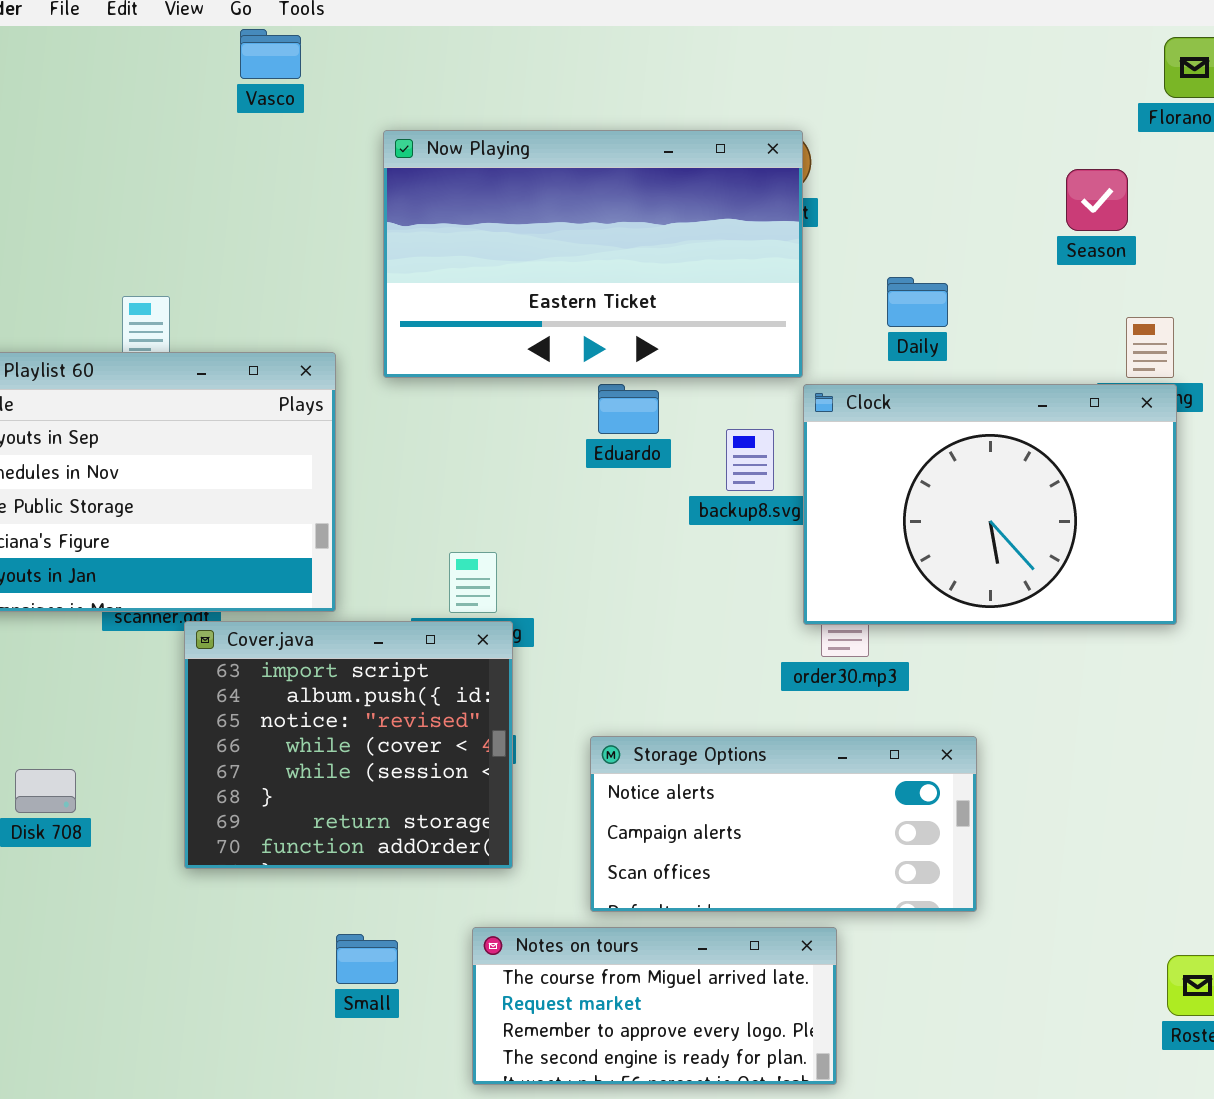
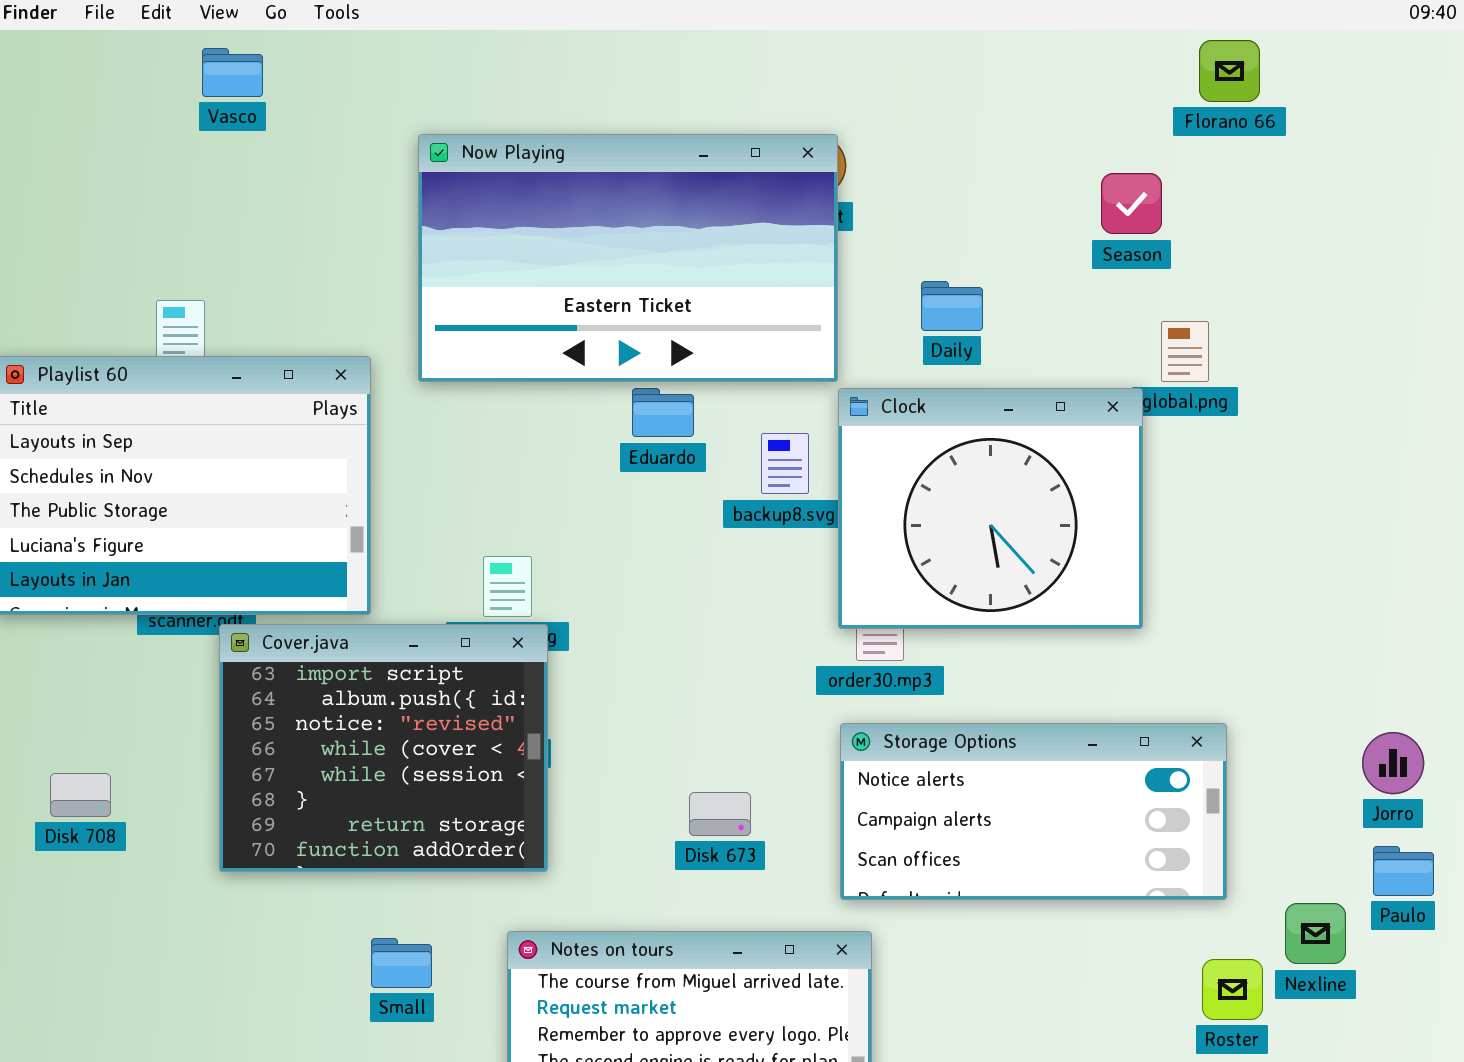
Vasco: [240,29,301,79] -> [202,48,263,97], moved
Clock: [803,384,1177,625] -> [838,388,1143,629], resized
Storage Options: [590,736,977,912] -> [840,723,1227,900], moved

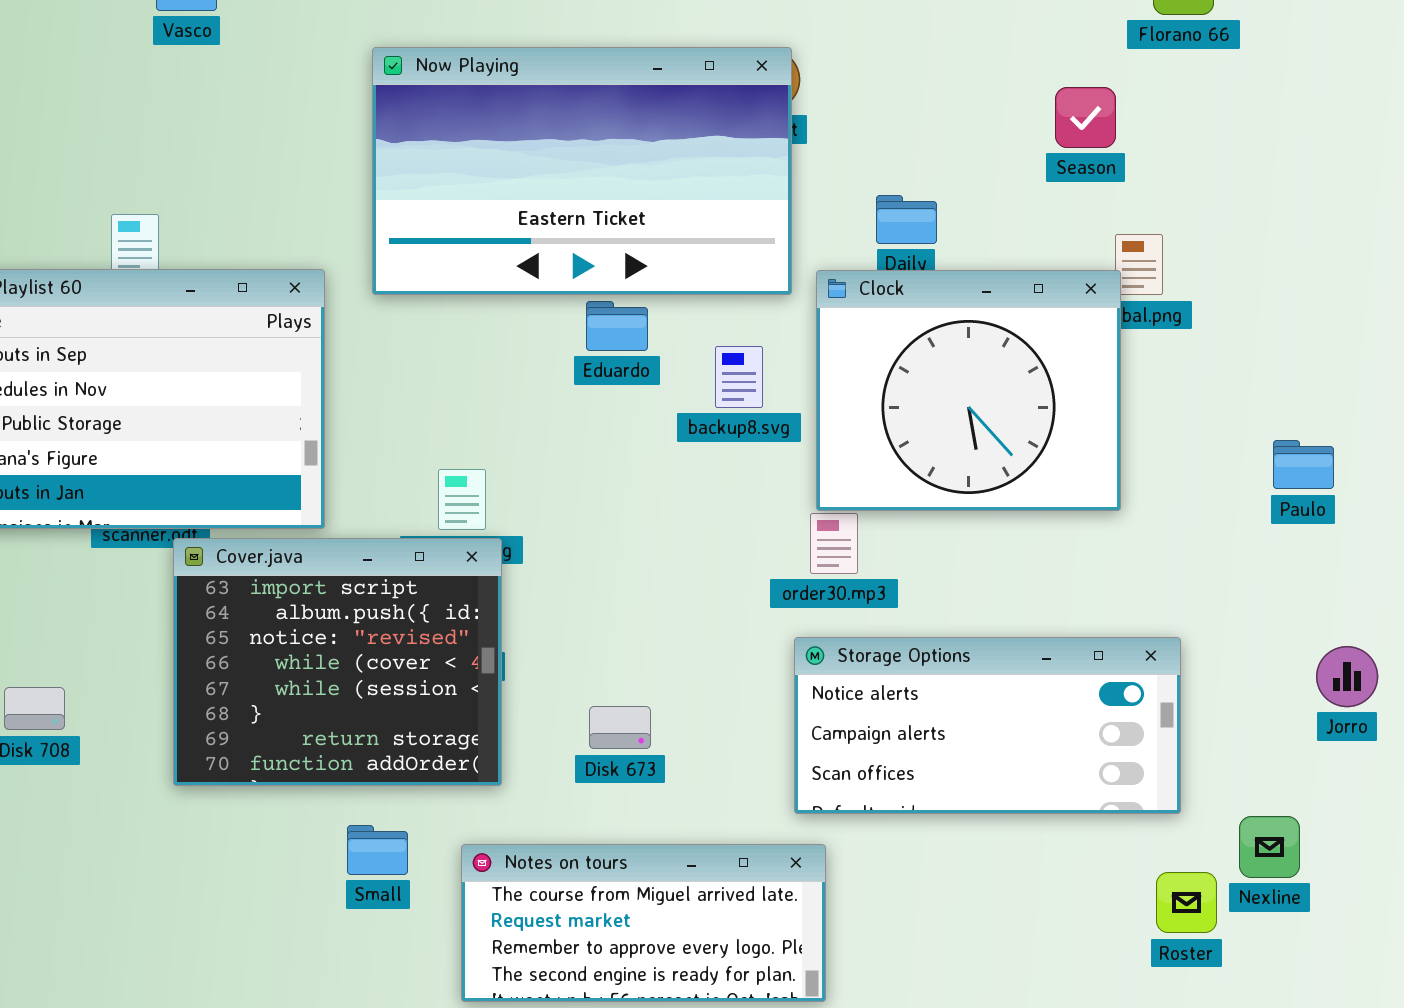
Clock: [838,388,1143,629] -> [816,270,1121,511], moved
Disk 673: [689,792,751,836] -> [589,706,651,749], moved
Paulo: [1373,846,1434,896] -> [1273,440,1334,489], moved
Small: [371,938,432,988] -> [347,825,408,875], moved

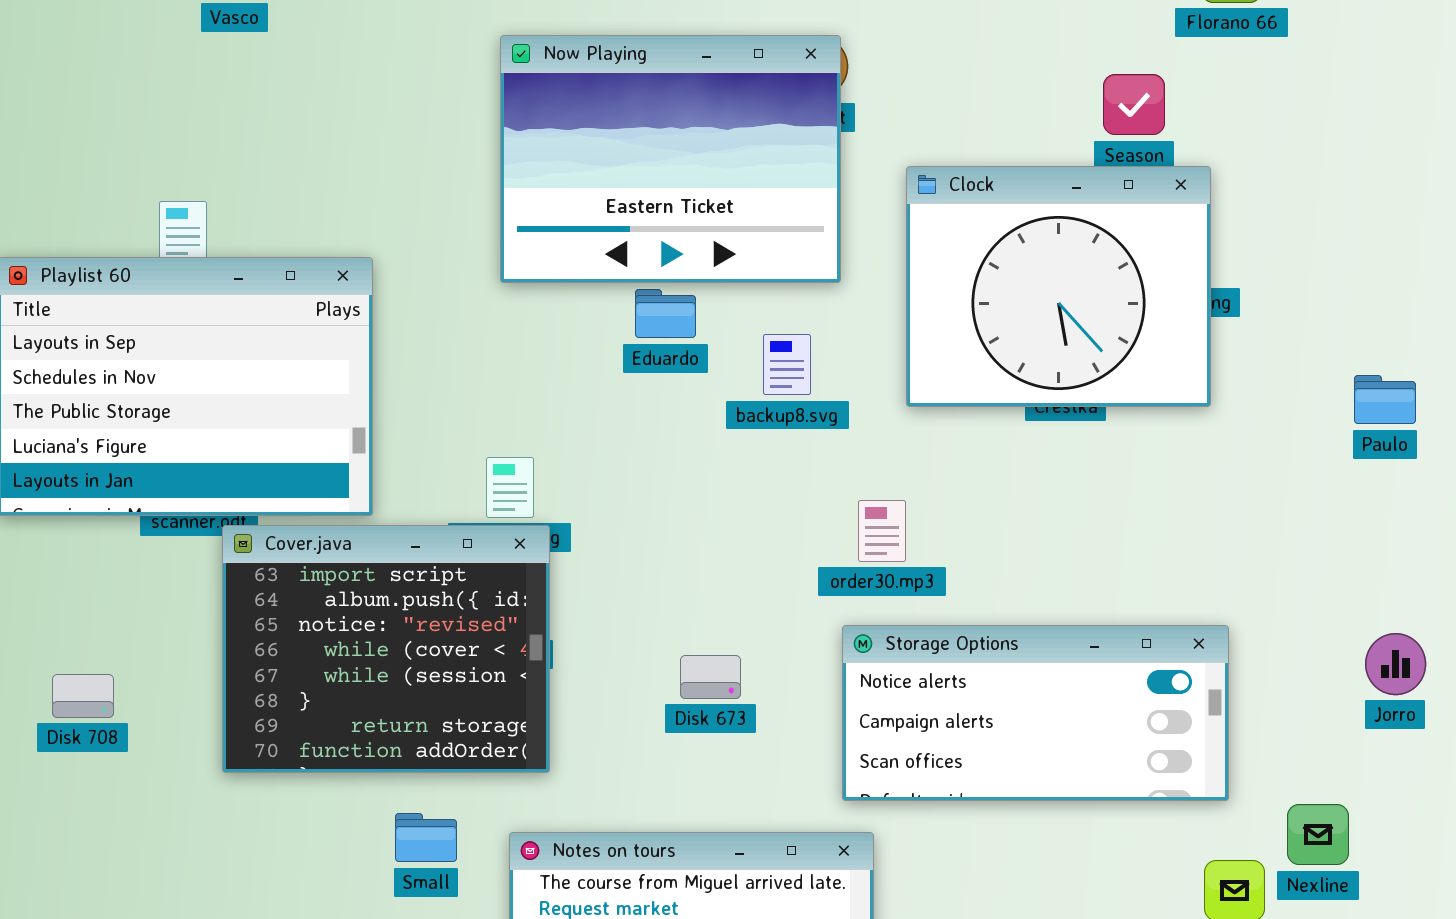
Now Playing: [372,47,792,295] -> [500,35,841,283], resized
Clock: [816,270,1121,511] -> [906,166,1211,407], moved
Paulo: [1273,440,1334,489] -> [1354,375,1416,424], moved
Disk 673: [589,706,651,749] -> [680,655,741,699], moved

